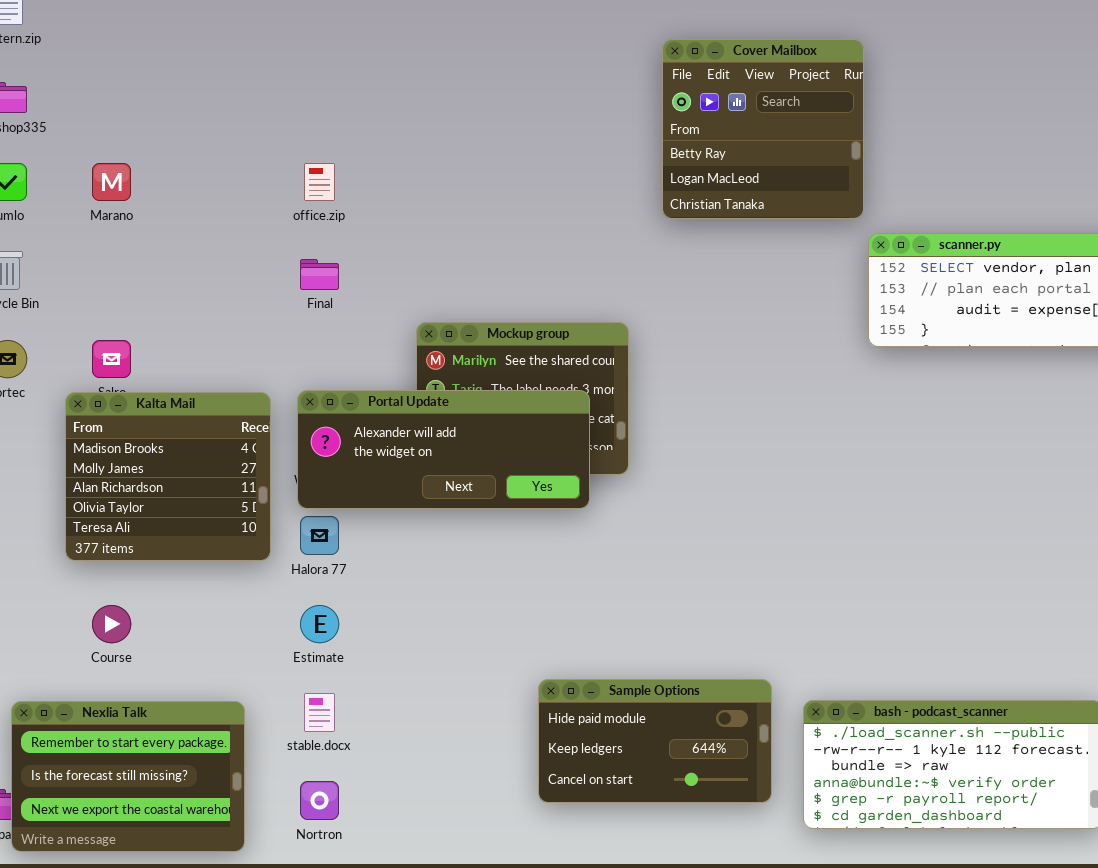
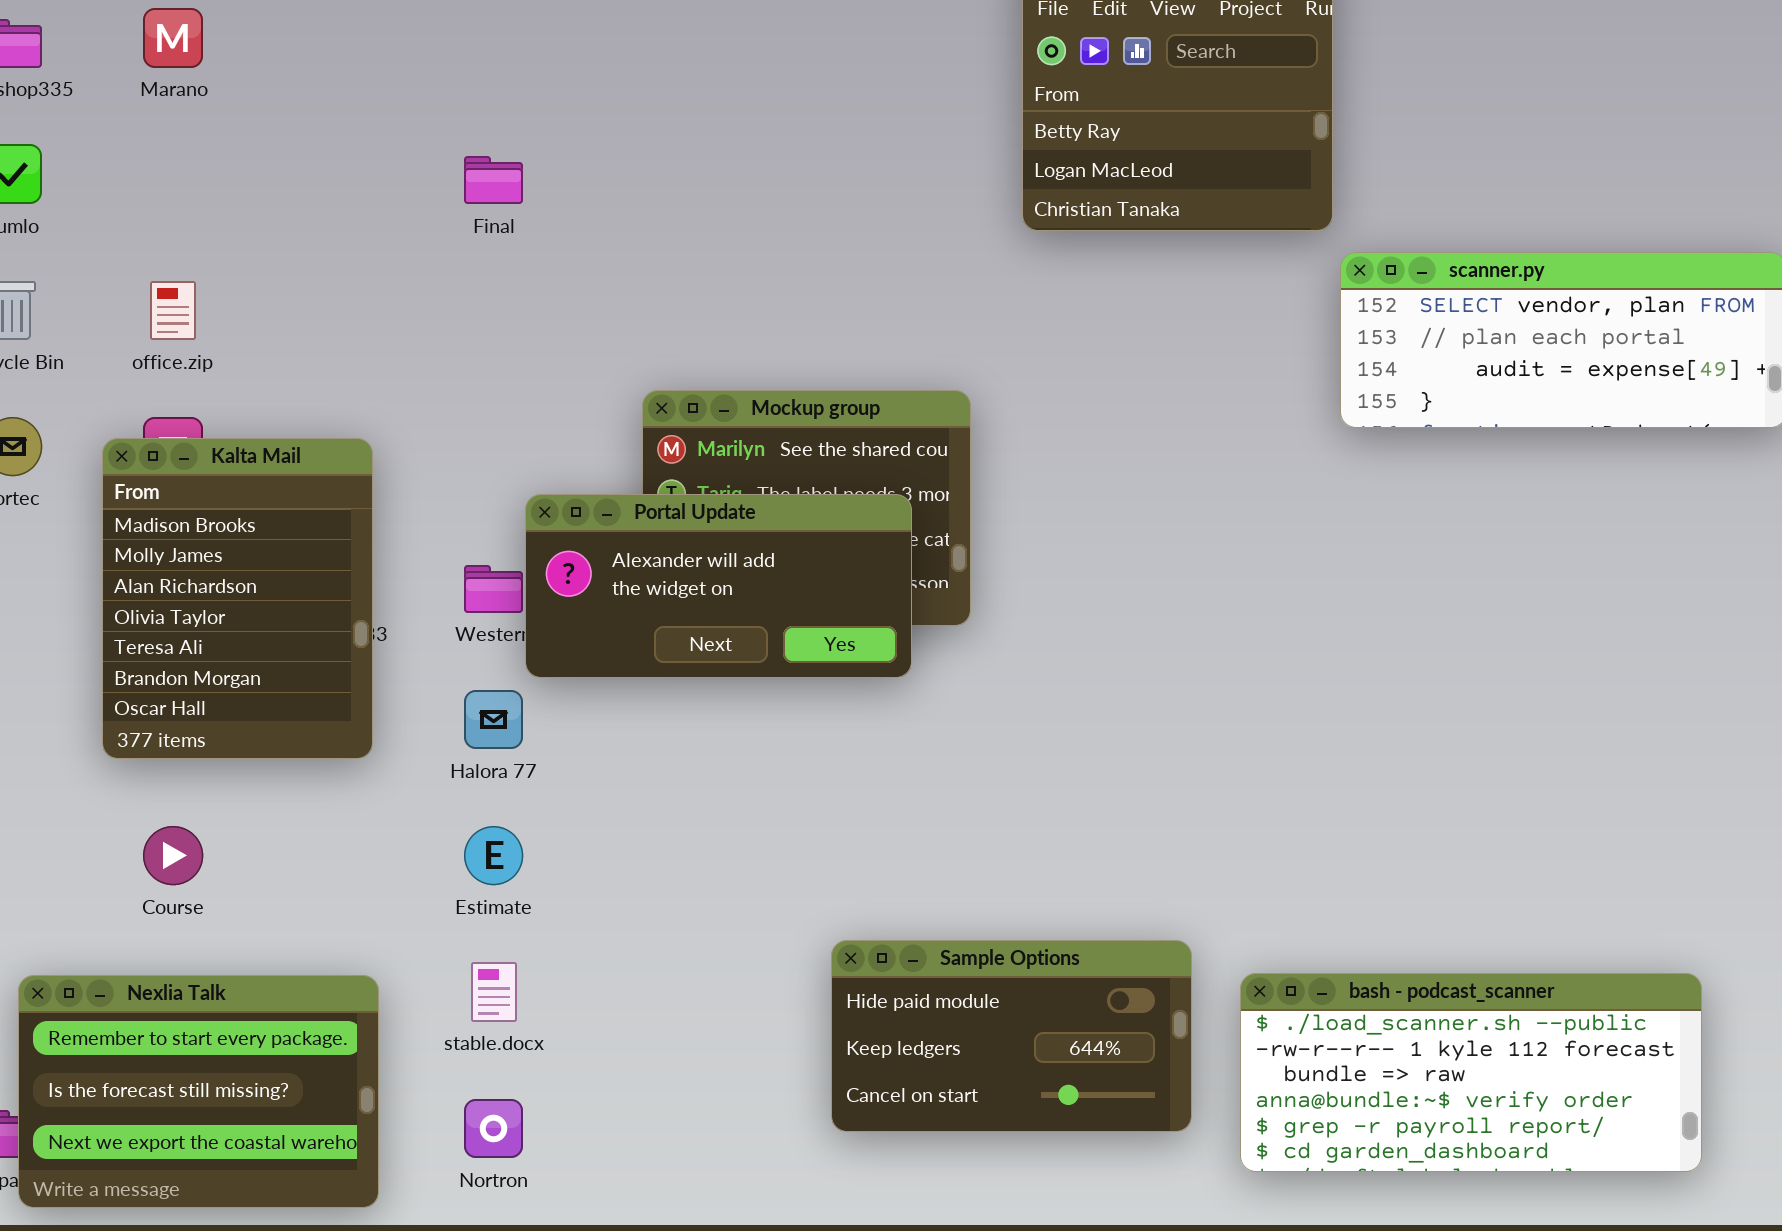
Marano: [92,163,131,201] -> [143,8,203,68], moved
office.zip: [304,163,335,201] -> [150,281,196,340], moved
Final: [300,259,339,290] -> [464,156,523,204], moved
Portal Update: [297,390,590,509] -> [525,494,912,678], resized
Kalta Mail: [65,392,271,561] -> [102,438,373,759], resized

